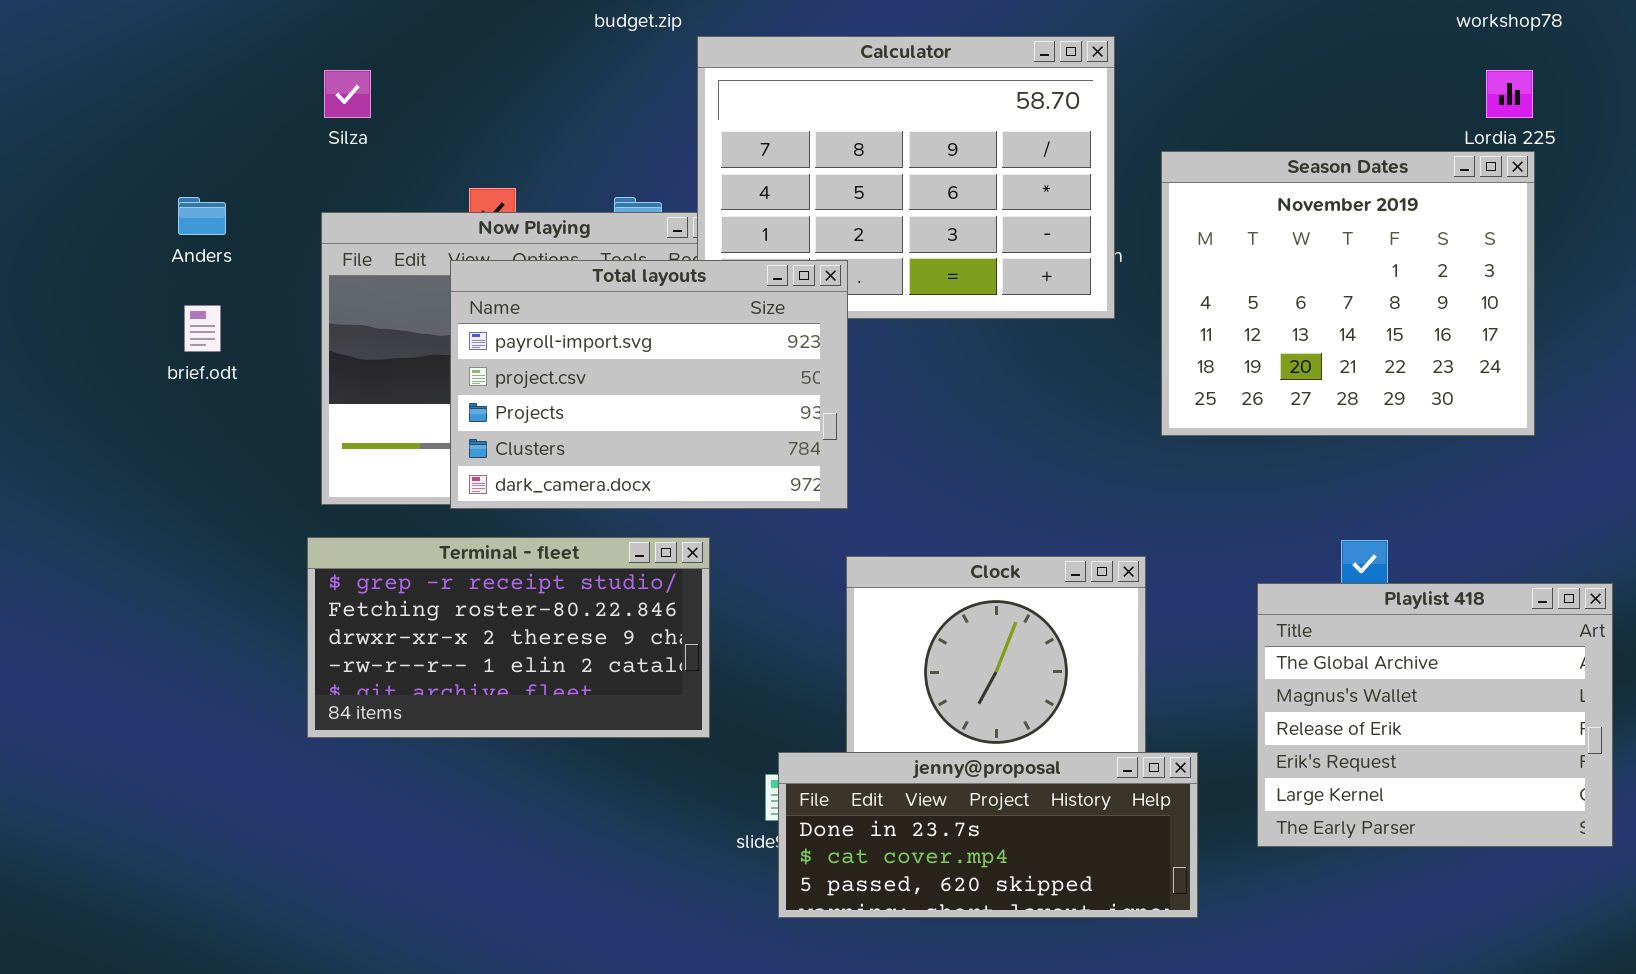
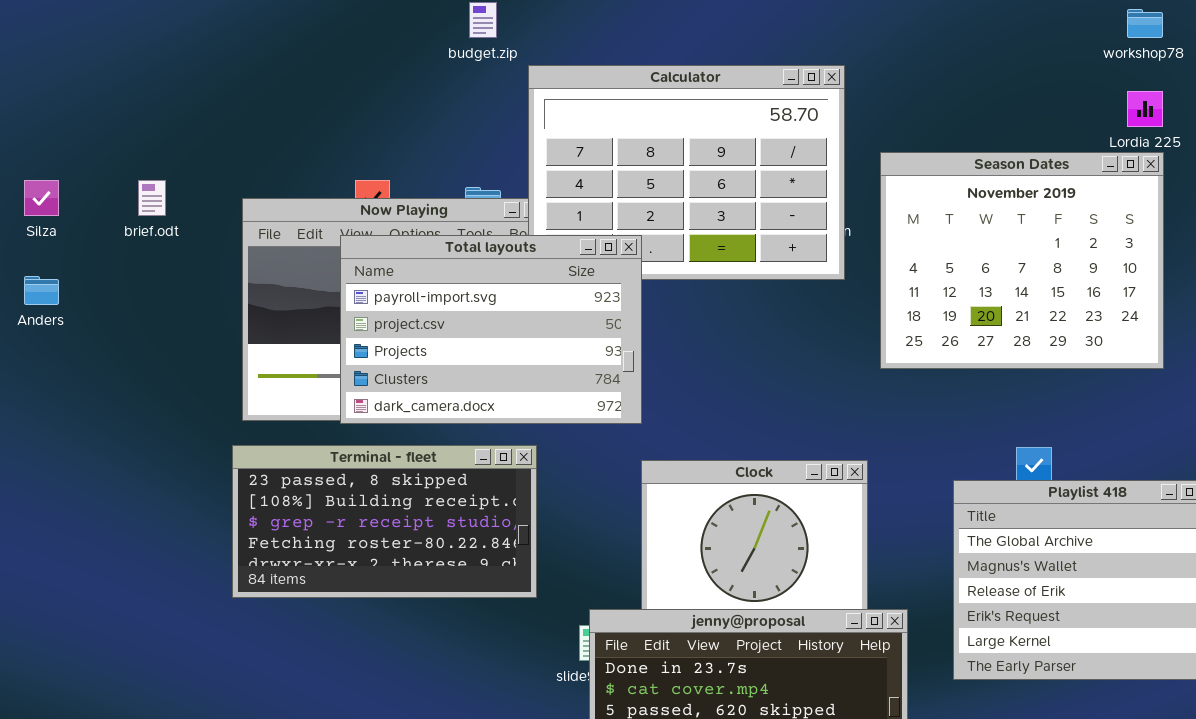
Silza: [324,70,371,118] -> [24,180,59,216], moved
Anders: [178,197,226,235] -> [24,276,59,305], moved
brief.odt: [184,305,221,352] -> [138,180,166,216], moved
Terminal - fleet: [307,537,710,738] -> [232,445,537,598], scrolled up 2 rows

